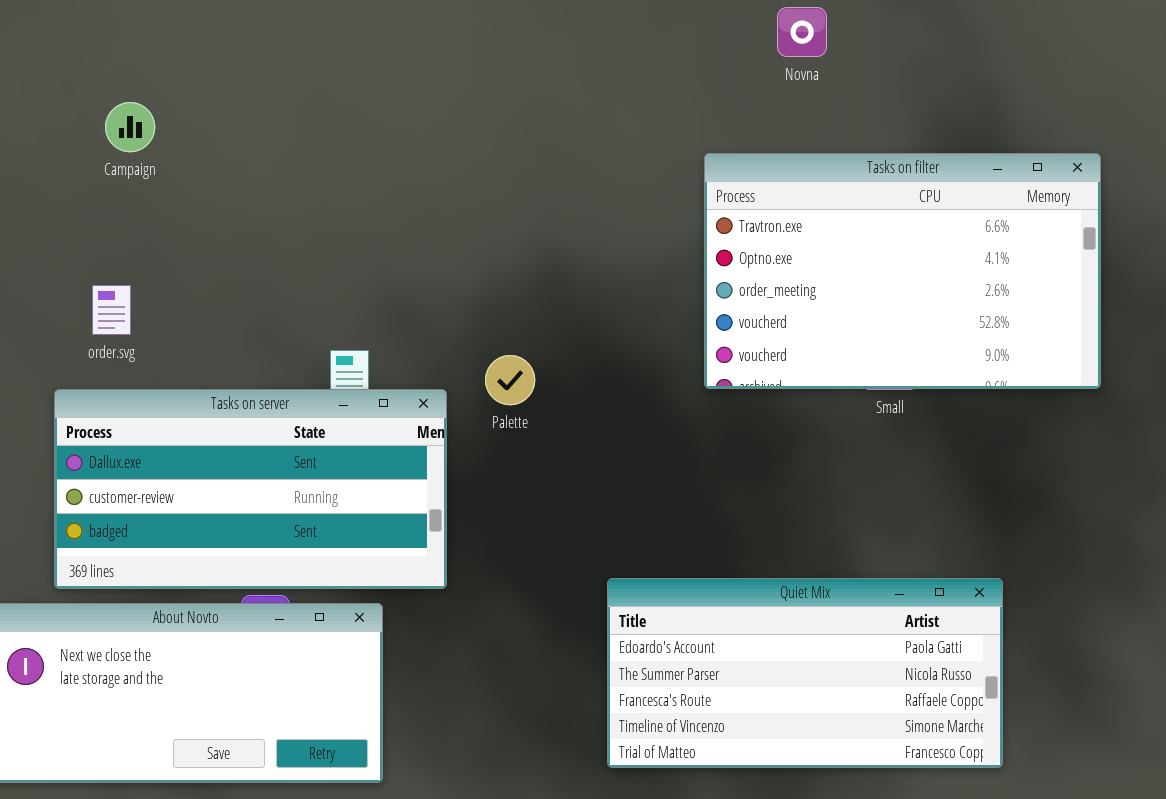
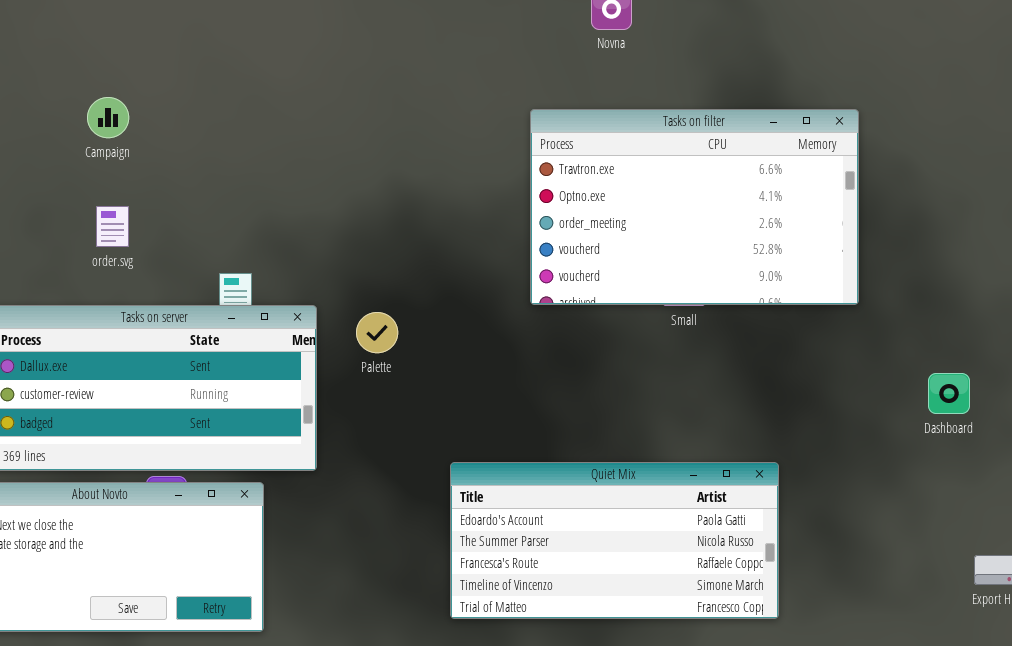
Campaign: [105,102,155,152] -> [87,97,129,138], moved
order.svg: [92,285,131,335] -> [96,206,129,247], moved
Palette: [485,355,535,405] -> [356,312,398,353], moved

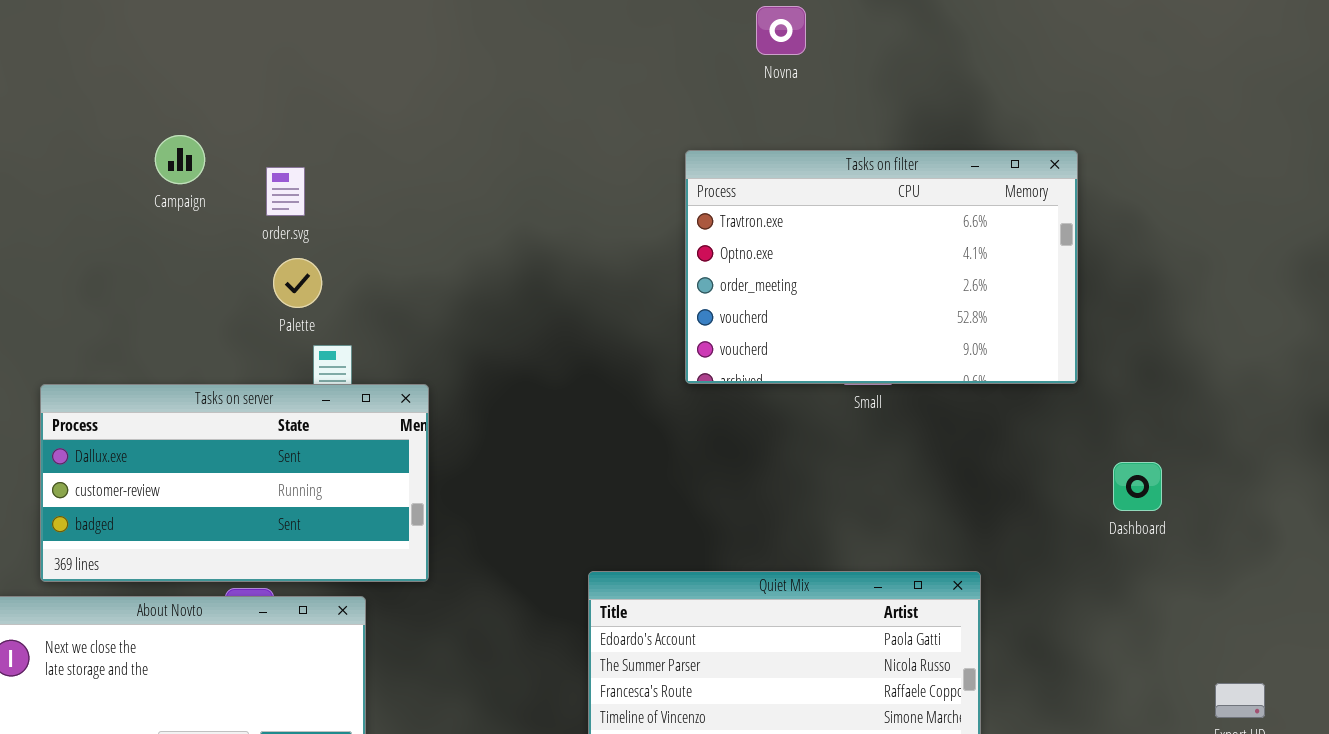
order.svg: [96,206,129,247] -> [266,167,305,216], moved
Palette: [356,312,398,353] -> [273,258,322,308], moved
Dashboard: [928,373,970,414] -> [1113,462,1162,511], moved

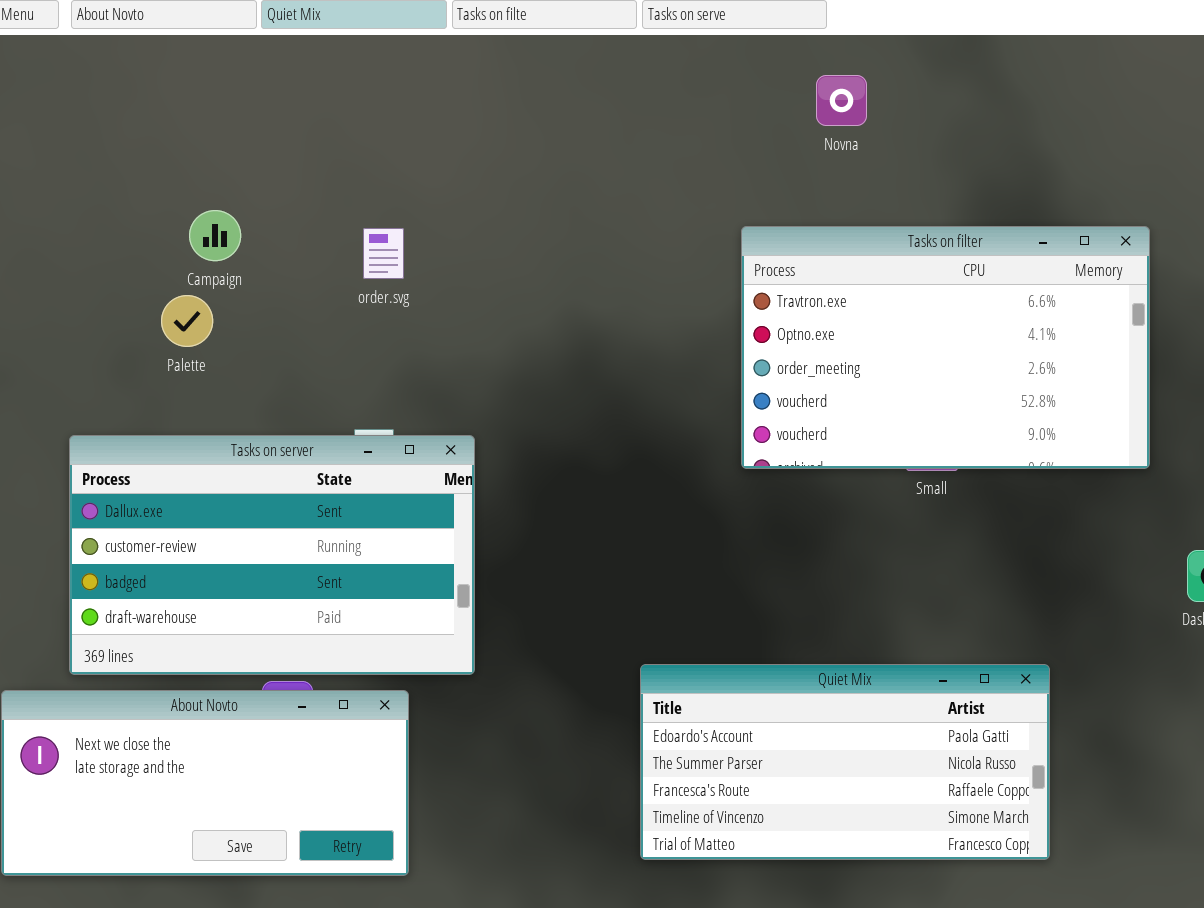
order.svg: [266,167,305,216] -> [363,228,404,279], moved
Palette: [273,258,322,308] -> [161,295,213,347], moved
Tasks on server: [40,384,429,582] -> [69,435,475,675], resized

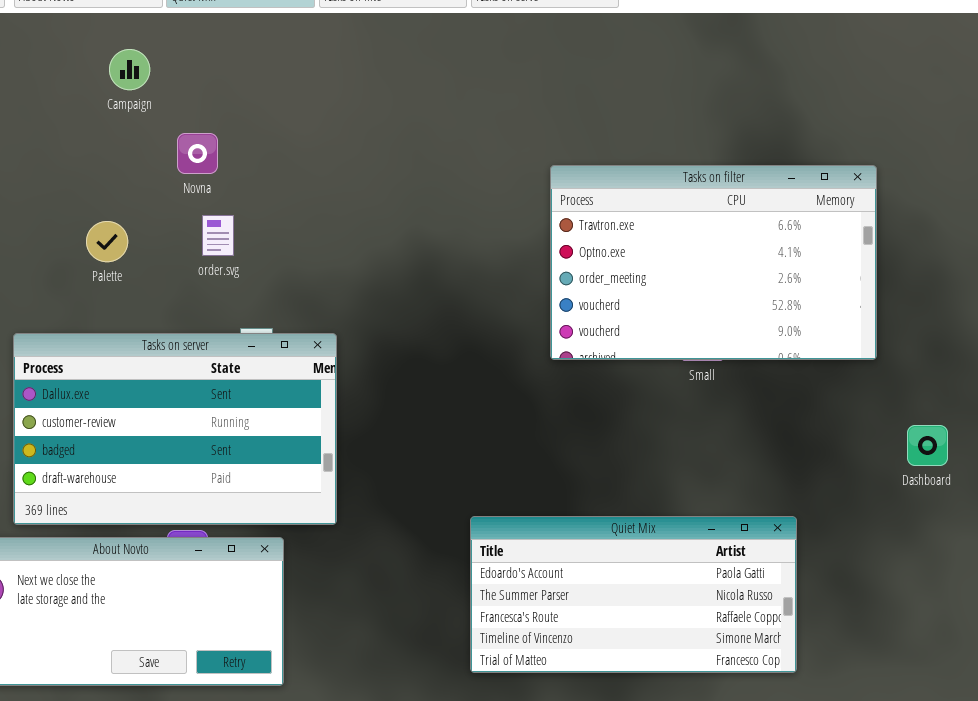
Novna: [816,75,867,126] -> [177,133,218,174], moved
Campaign: [189,210,241,261] -> [109,49,150,90], moved
order.svg: [363,228,404,279] -> [202,215,234,256], moved

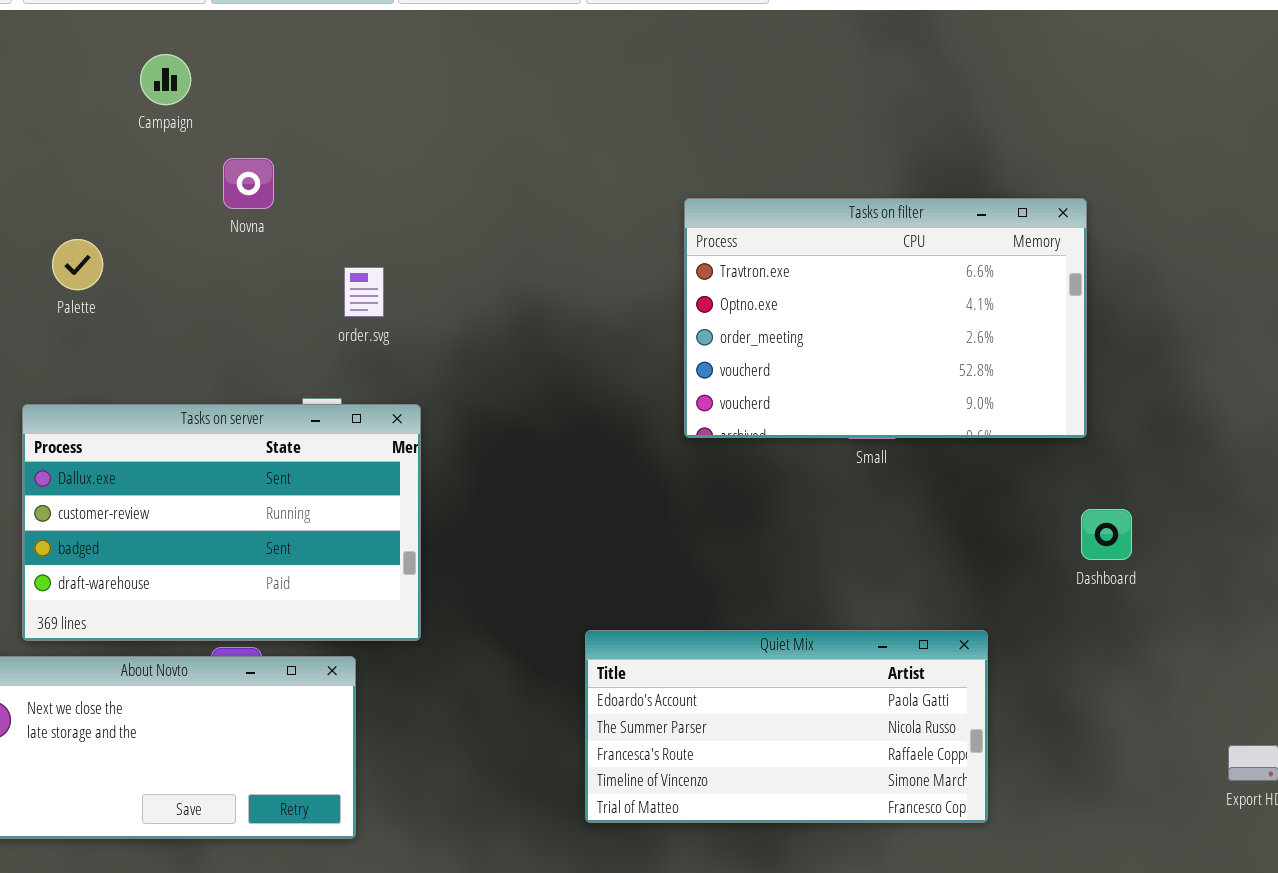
order.svg: [202,215,234,256] -> [344,267,384,317], moved
Palette: [86,221,128,262] -> [52,239,103,290], moved
Dashboard: [907,425,948,466] -> [1081,509,1132,560], moved

